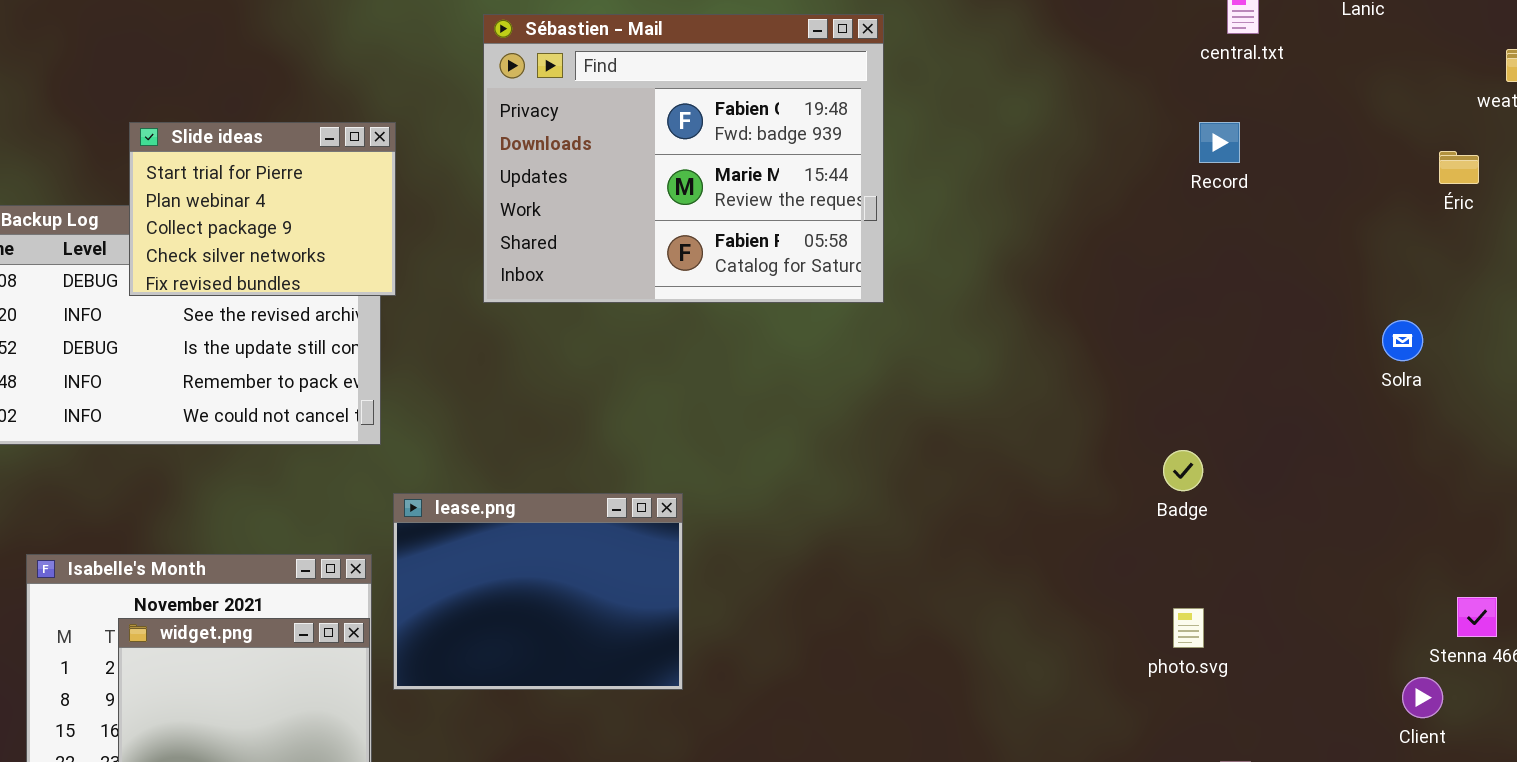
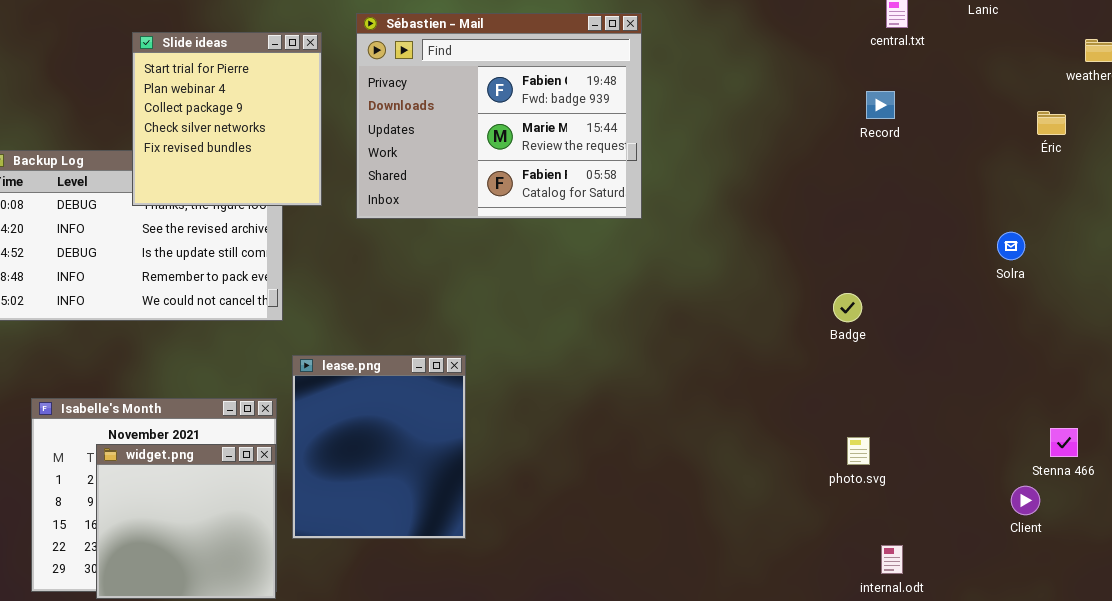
Slide ideas: [129,122,396,296] -> [132,32,322,206], moved, resized
Badge: [1163,450,1203,491] -> [833,293,862,322], moved
lease.png: [393,493,683,690] -> [292,355,466,539], resized

